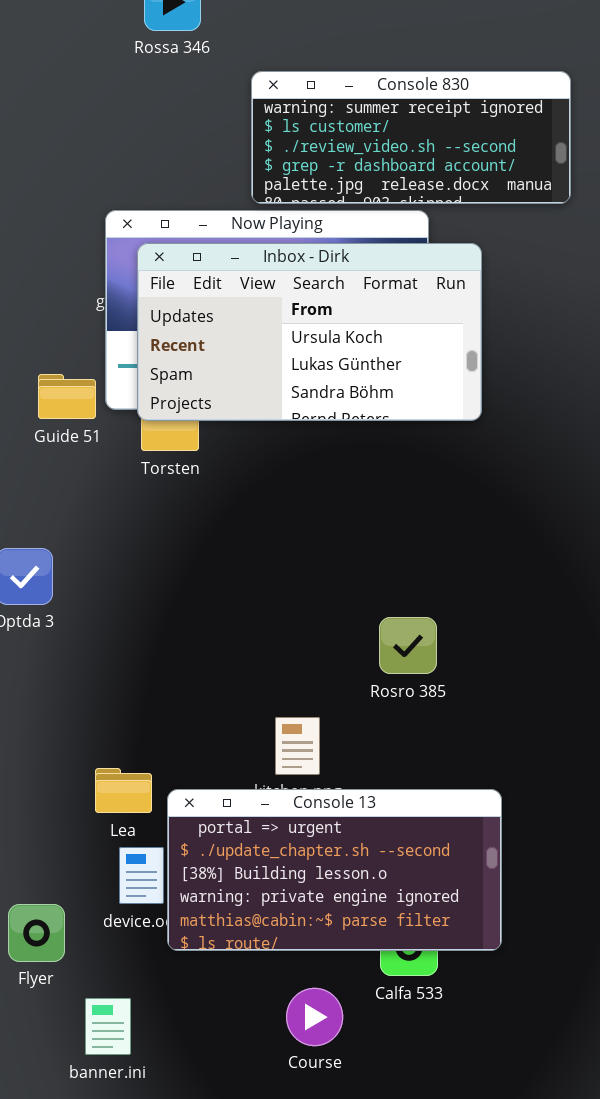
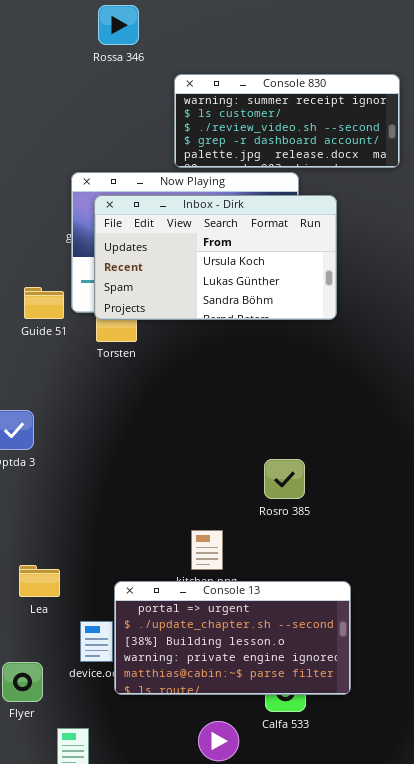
Lea: [95,768,152,813] -> [19,565,60,597], moved

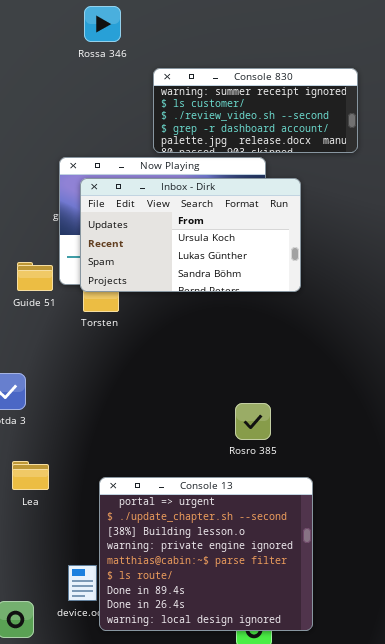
Rosro 385: [264,459,305,499] -> [235,403,271,440], moved
Lea: [19,565,60,597] -> [12,461,49,490], moved
Console 13: [114,581,351,695] -> [99,477,313,631], resized

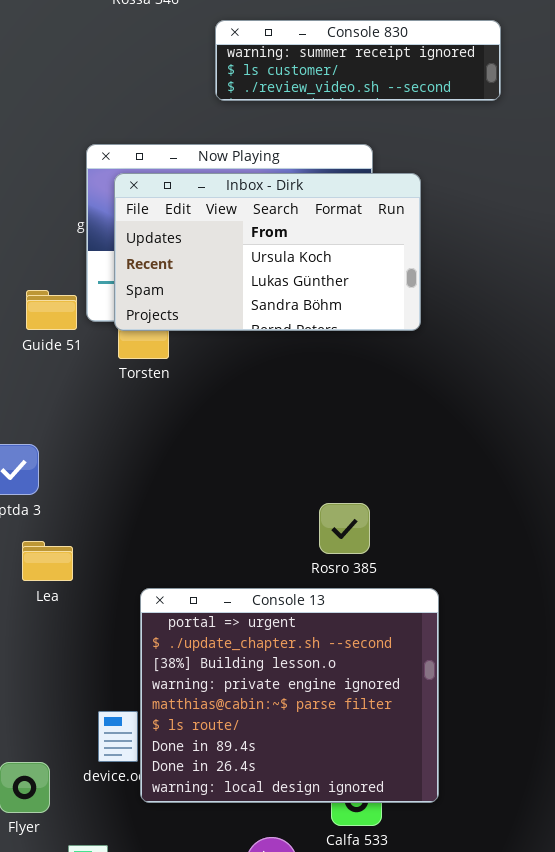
Console 830: [153,68,358,153] -> [215,20,501,101], resized
Rosro 385: [235,403,271,440] -> [319,503,370,554], moved
Lea: [12,461,49,490] -> [22,541,73,581], moved

